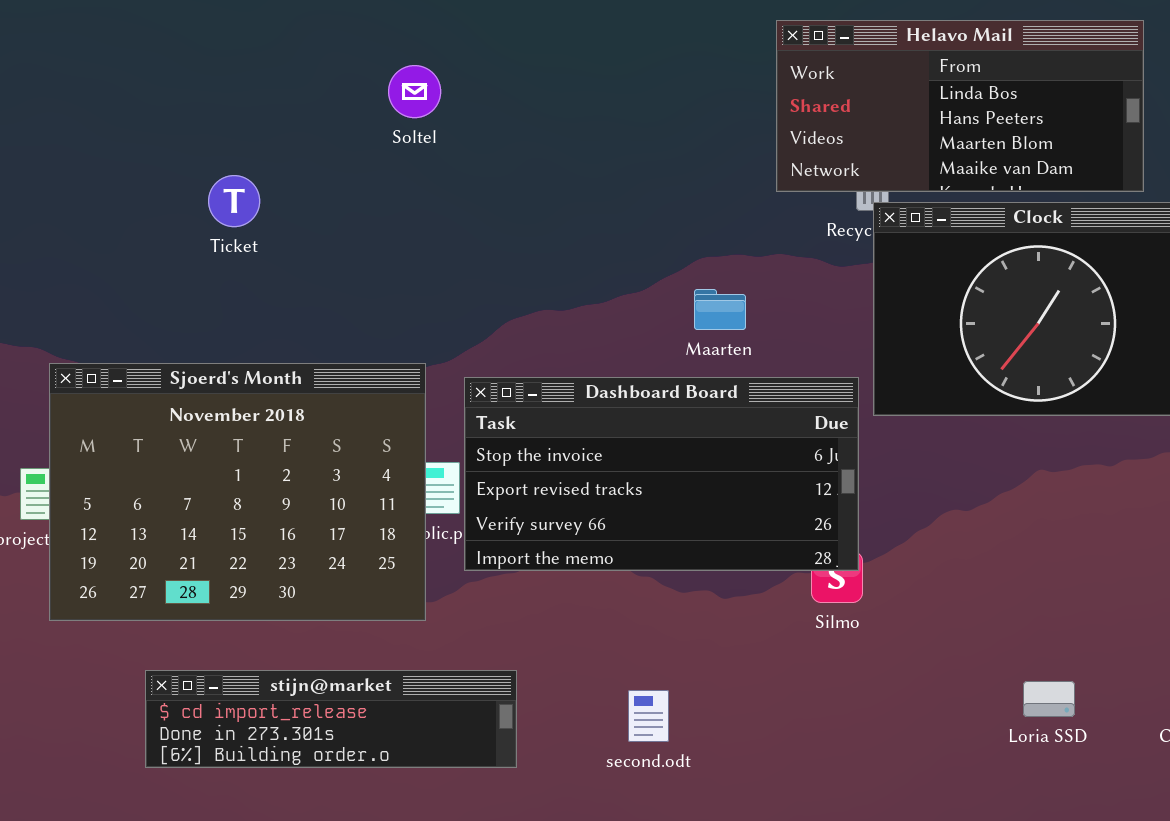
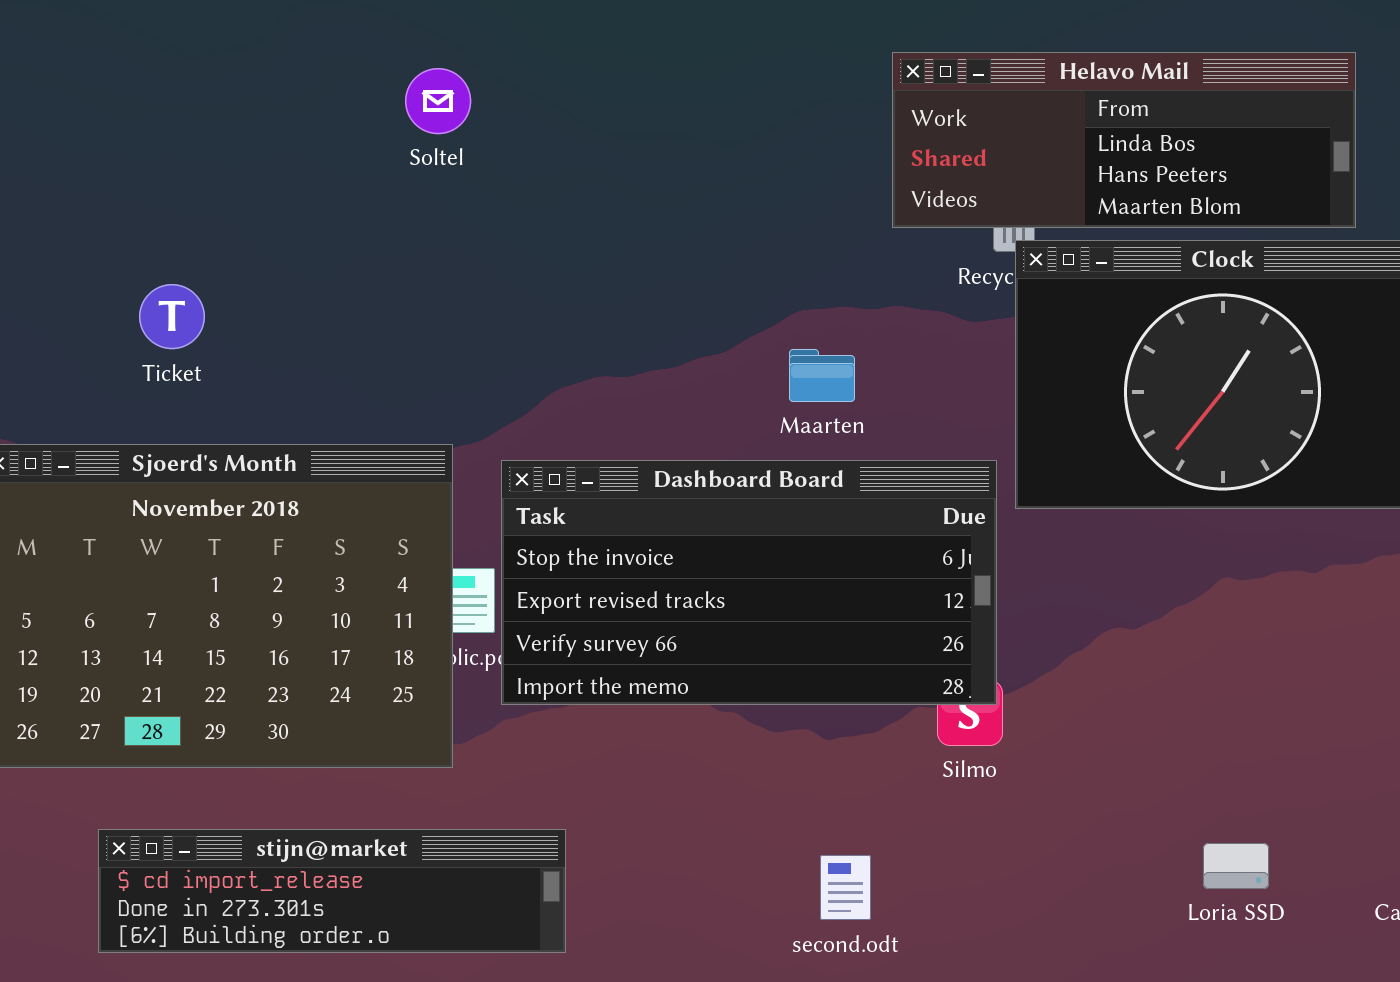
Helavo Mail: [776,20,1144,192] -> [892,52,1356,228], resized
Ticket: [208,175,260,227] -> [139,284,205,349], moved
second.odt: [628,690,669,742] -> [820,855,871,920], moved

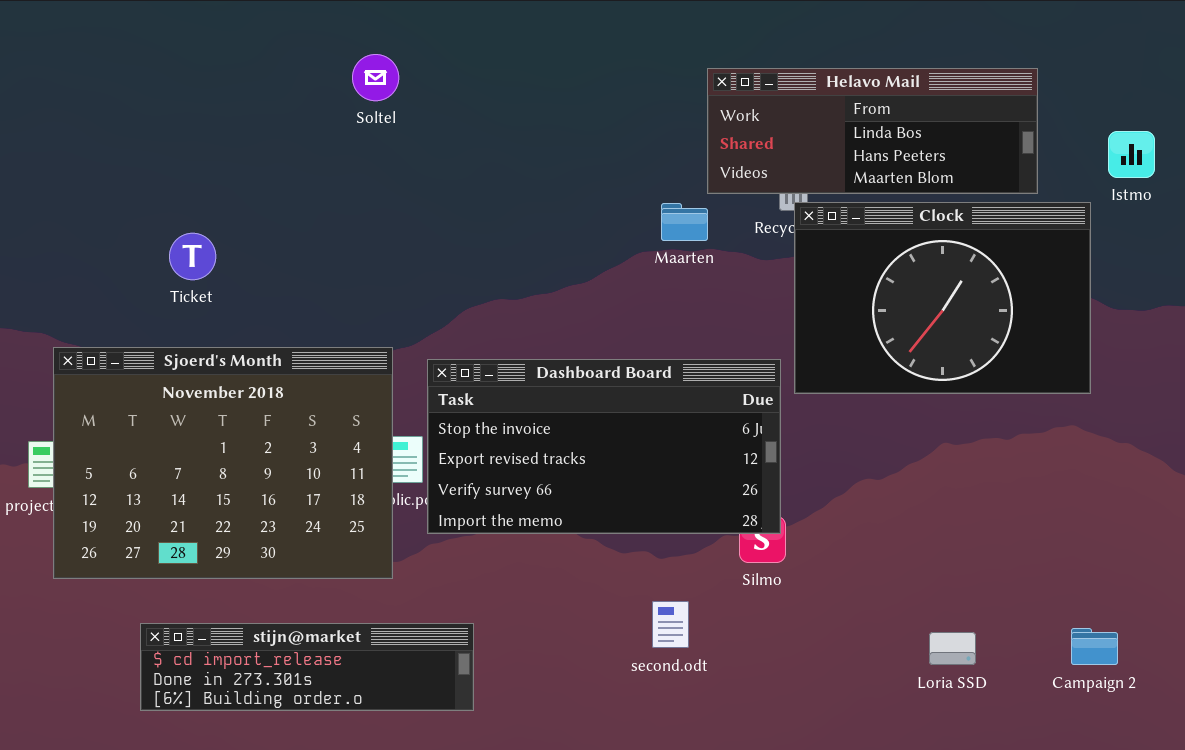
Soltel: [405,68,471,134] -> [352,54,399,101], moved
Maarten: [789,349,855,402] -> [661,203,708,241], moved
second.odt: [820,855,871,920] -> [652,601,689,648], moved

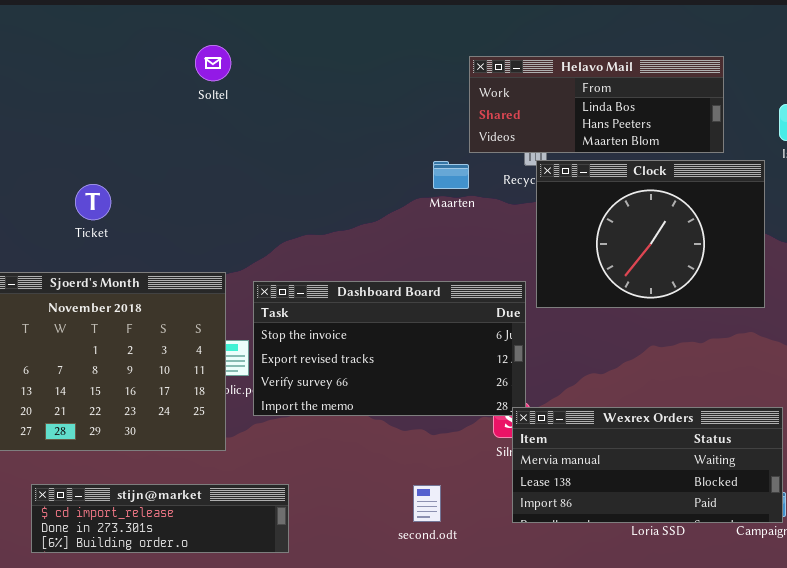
Ticket: [169,233,216,280] -> [75,184,111,220], moved
Wexrex Orders: none -> [512,407,783,523], opened
second.odt: [652,601,689,648] -> [413,485,441,522], moved

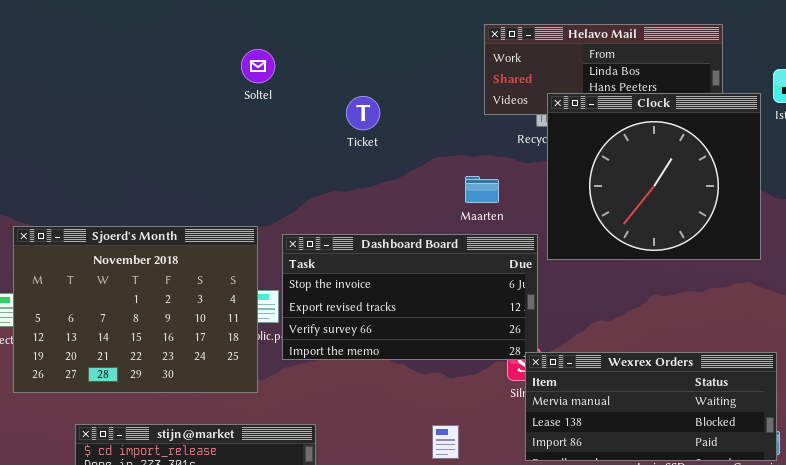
Soltel: [195,45,231,81] -> [241,49,275,83], moved
Clock: [536,160,765,308] -> [547,93,761,260], resized
Maarten: [433,161,469,189] -> [465,176,499,203], moved
Ticket: [75,184,111,220] -> [346,96,380,130], moved

